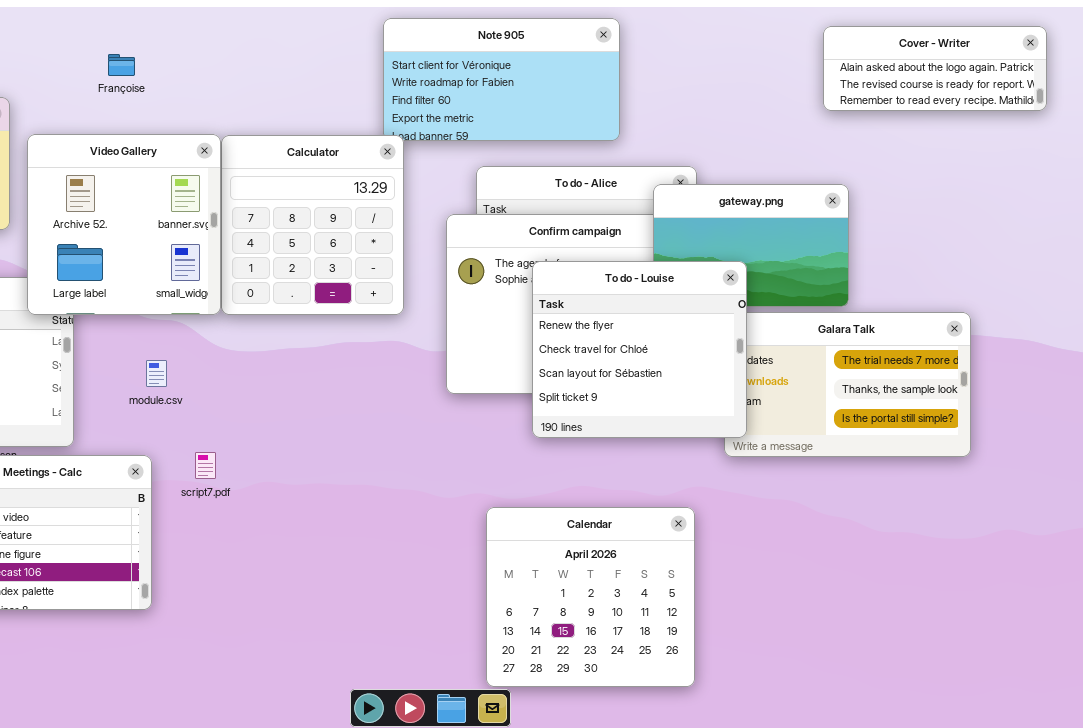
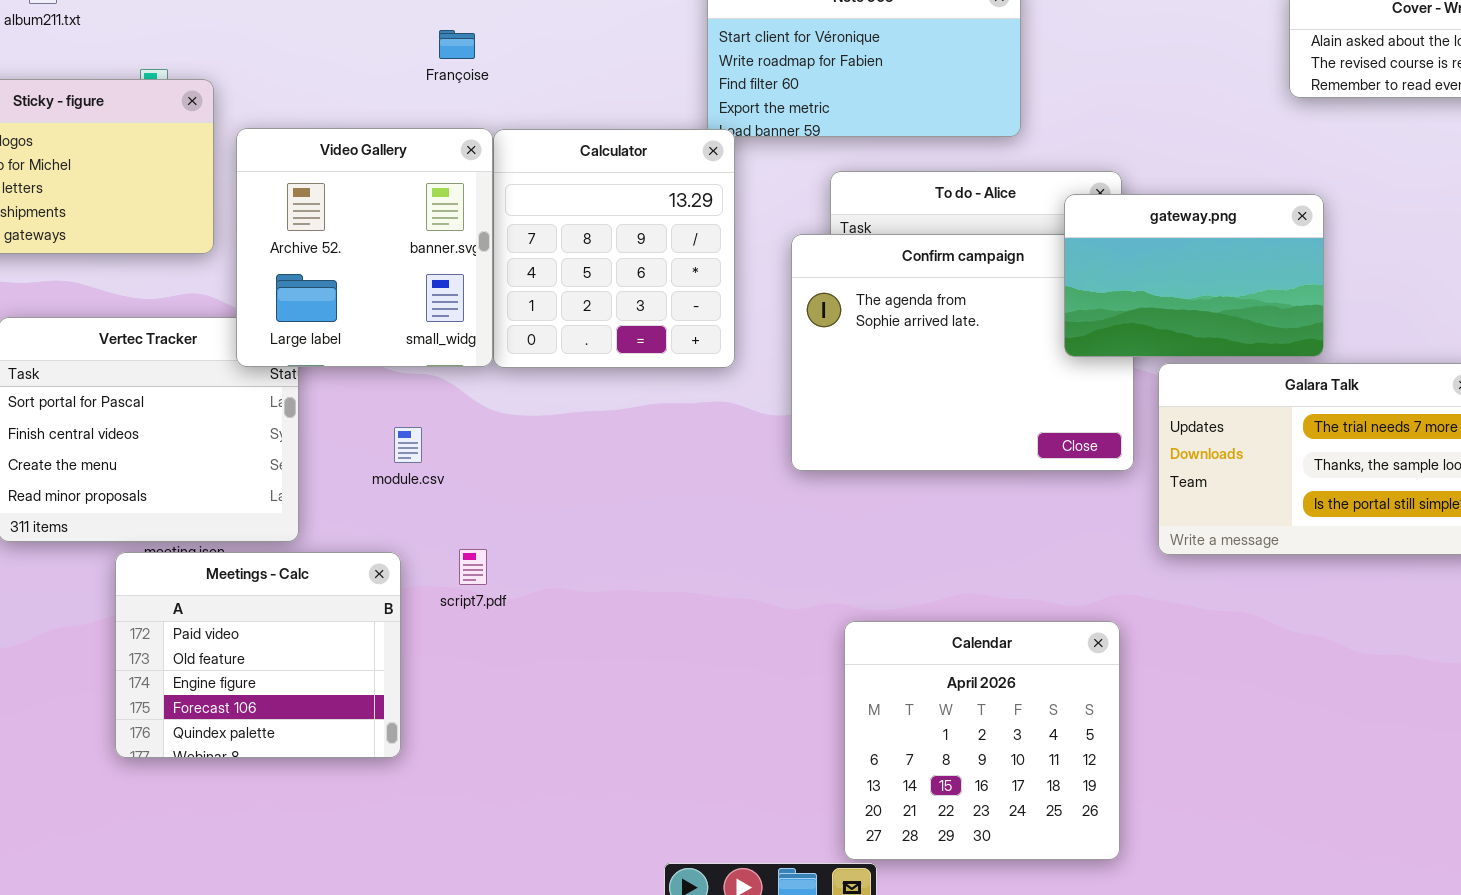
Françoise: [108,54,135,76] -> [439,30,475,59], moved
To do - Louise: [532,261,747,438] -> none, closed

